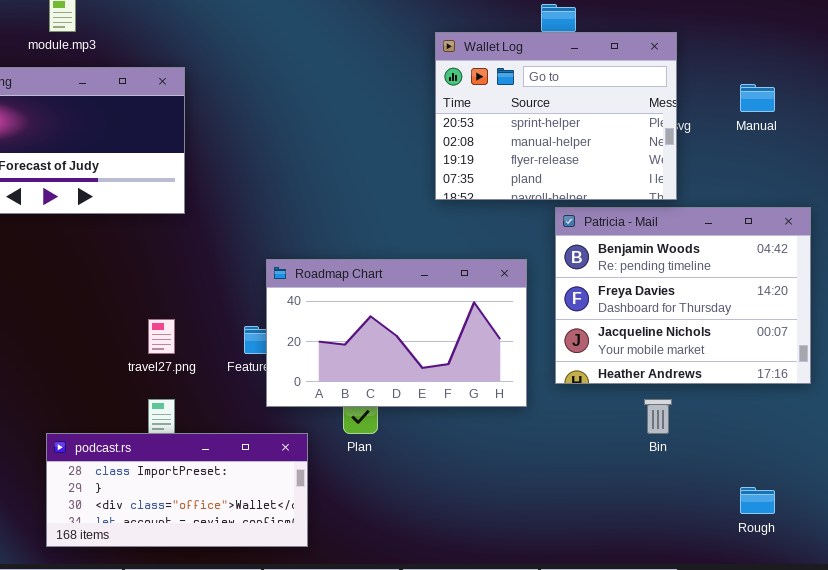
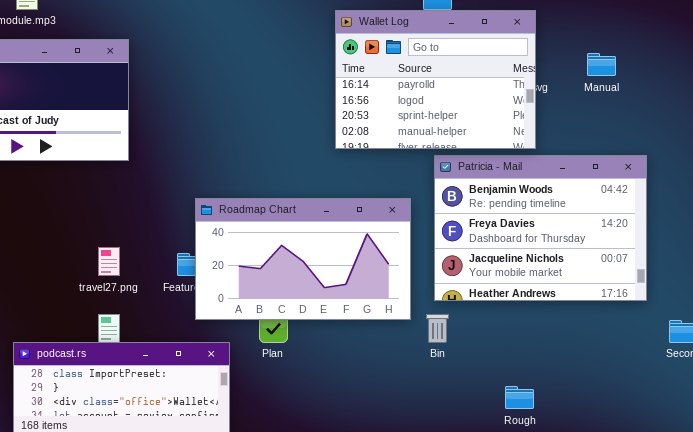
Wallet Log: [435,32,677,200] -> [335,10,536,149], scrolled up 2 rows
Bin: [644,399,672,434] -> [426,314,449,343], moved
Rough: [740,487,775,514] -> [505,386,534,409], moved

